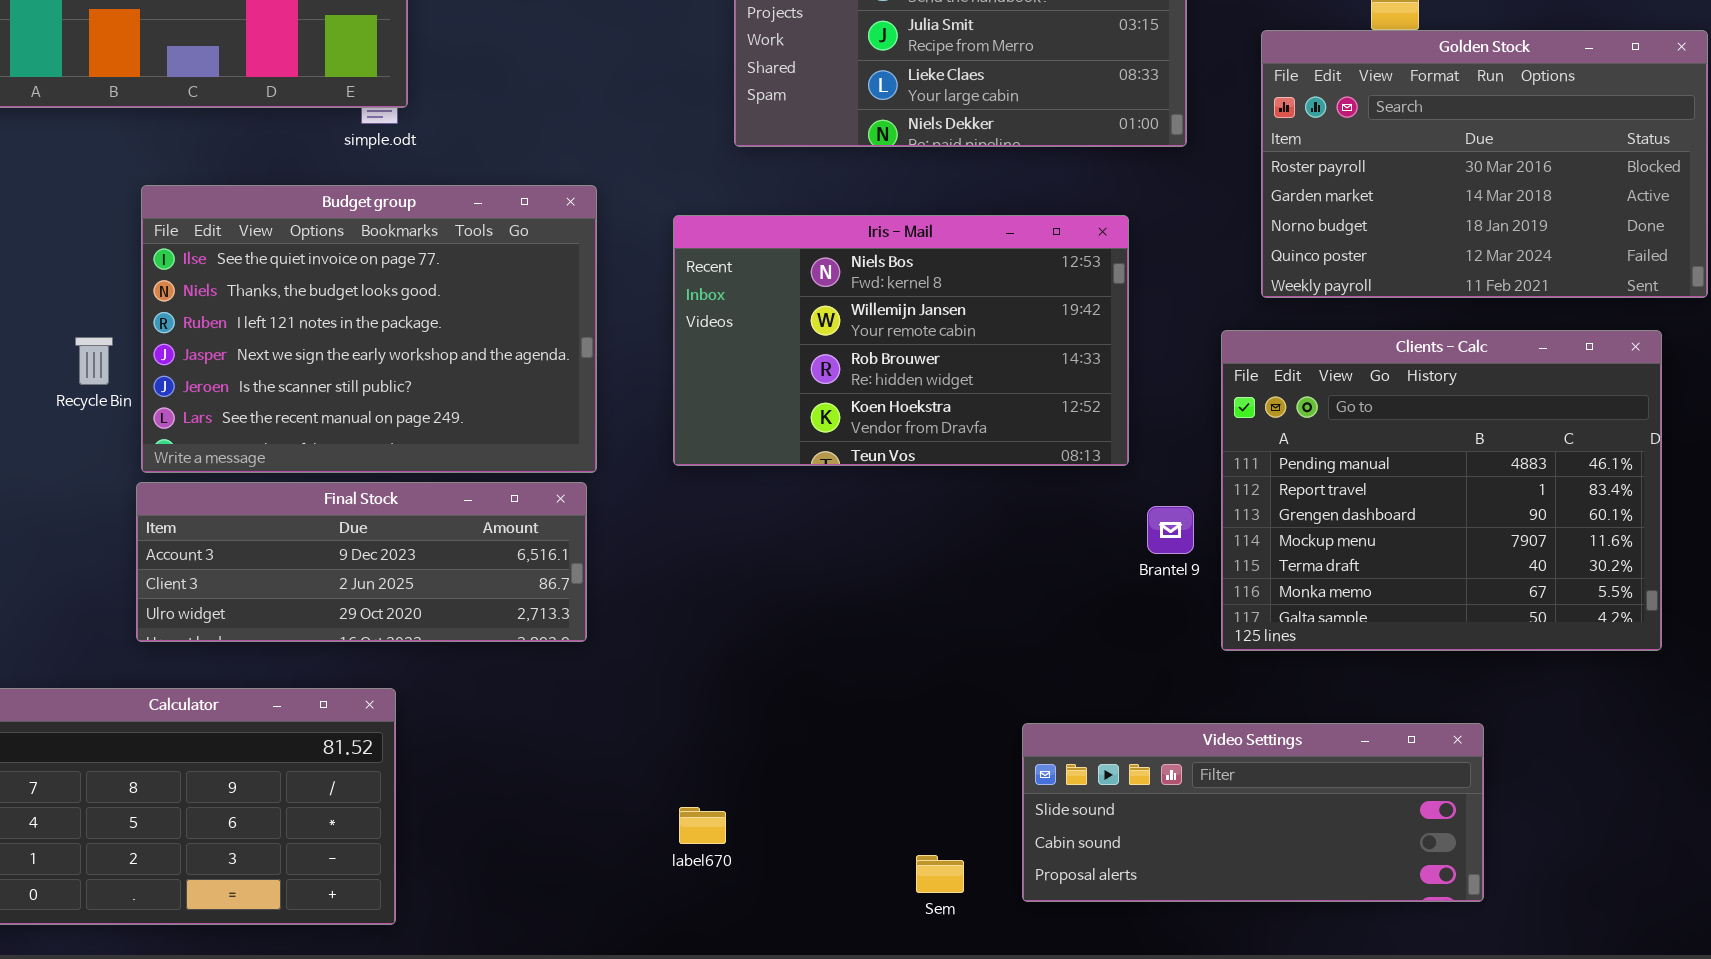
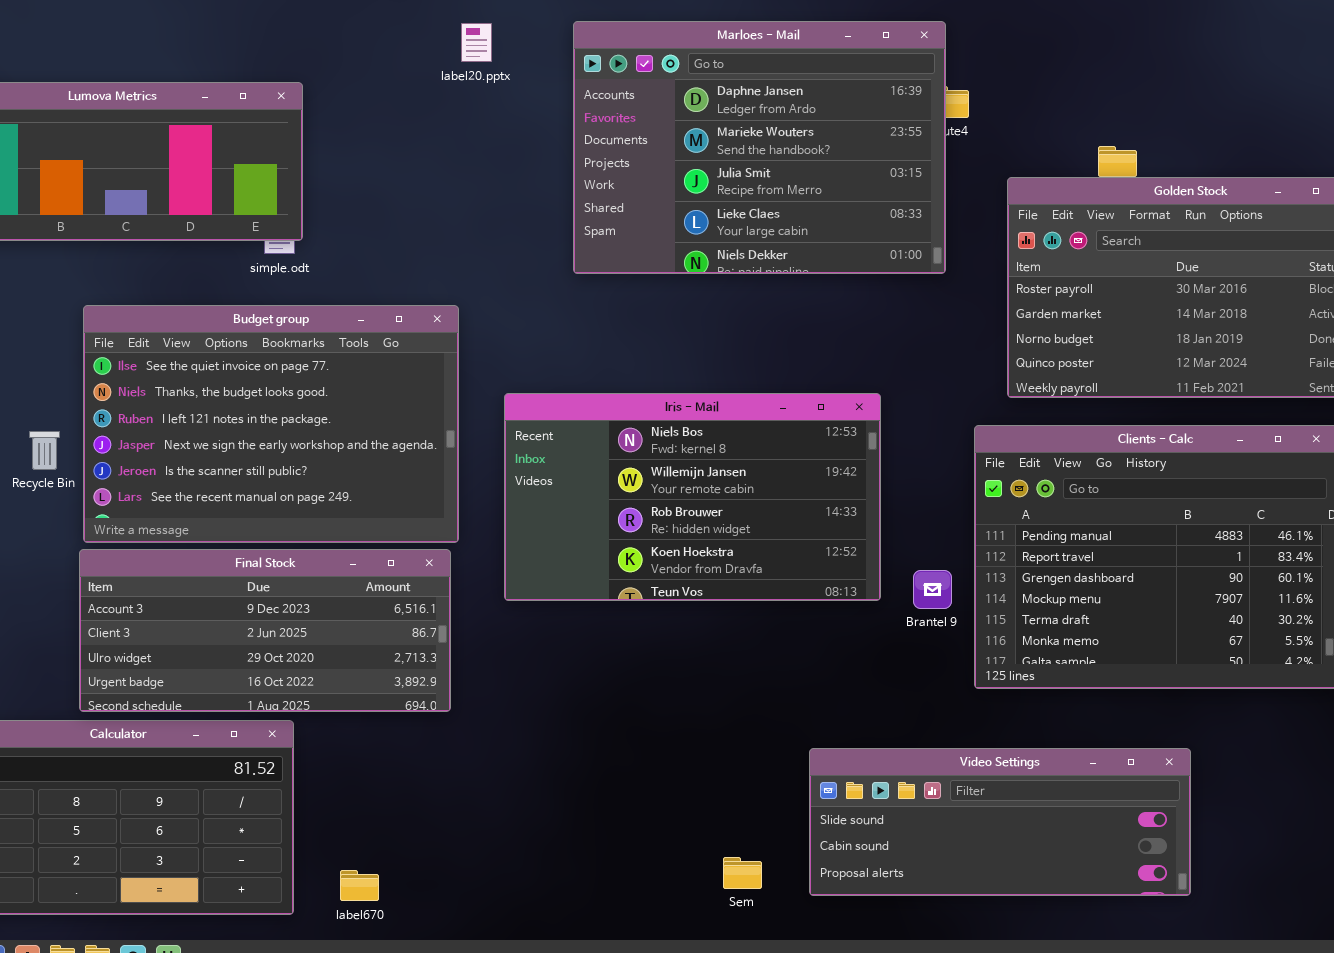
Iris - Mail: [673,215,1129,466] -> [504,393,881,601], moved
Final Stock: [136,482,587,642] -> [79,549,451,712], resized
label670: [679,807,726,844] -> [340,870,379,901], moved

